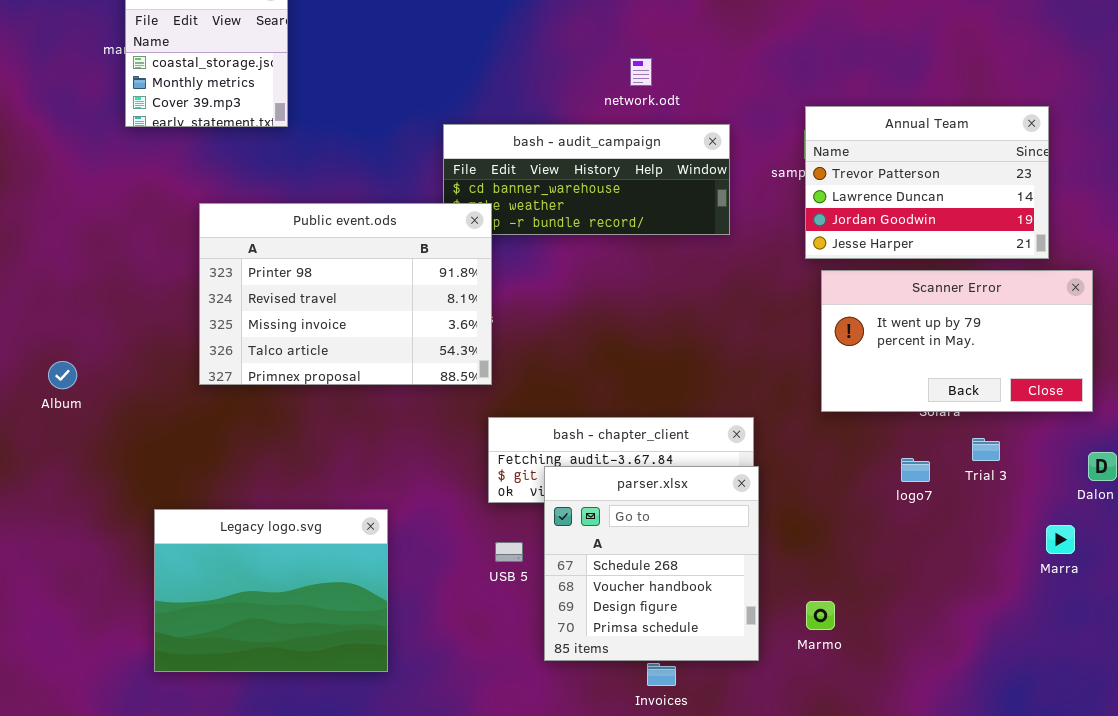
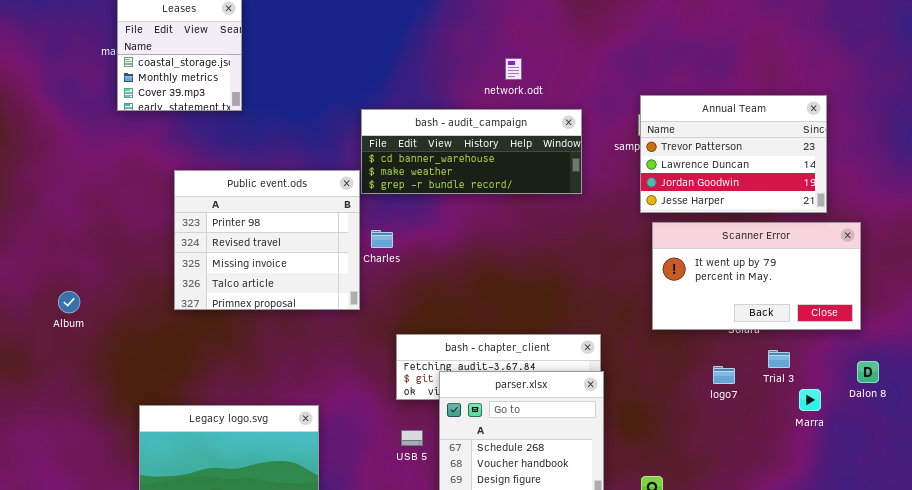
Public event.ods: [199,203,492,385] -> [174,170,360,310], resized
Marra: [1046,525,1075,554] -> [799,389,821,411], moved

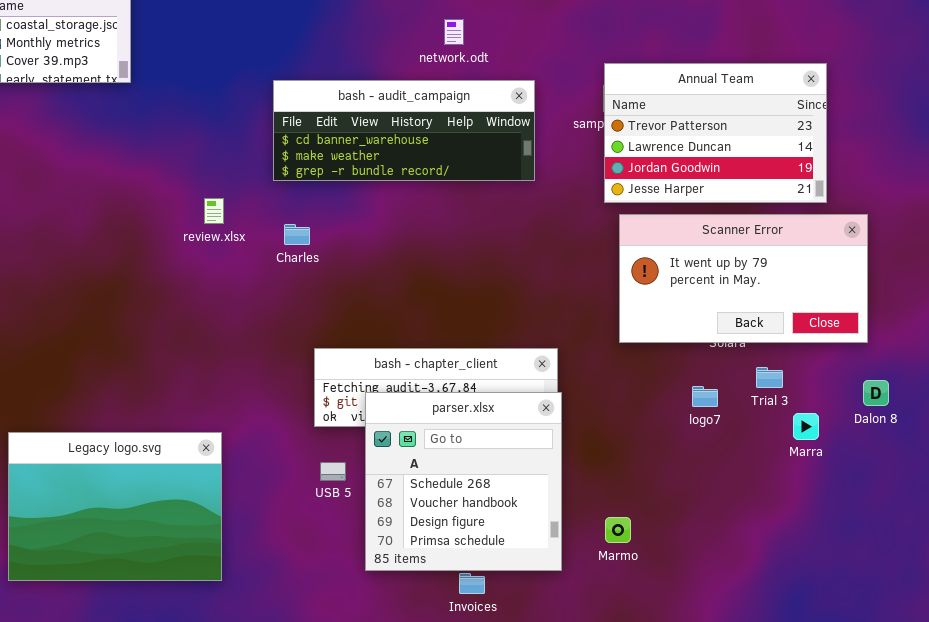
Public event.ods: [174,170,360,310] -> none, closed

